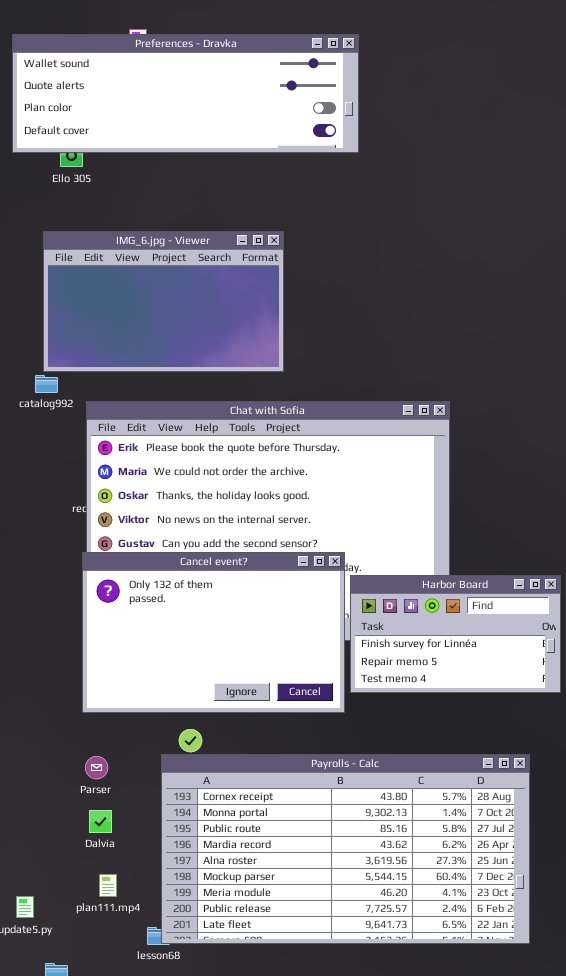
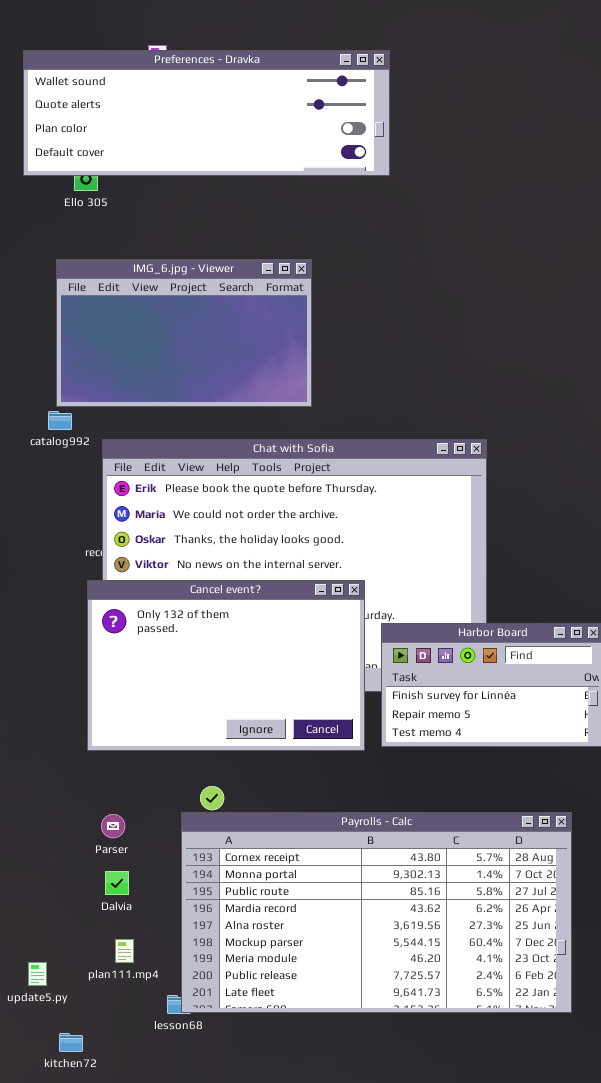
Cancel event?: [82,552,345,713] -> [87,580,365,751], moved

